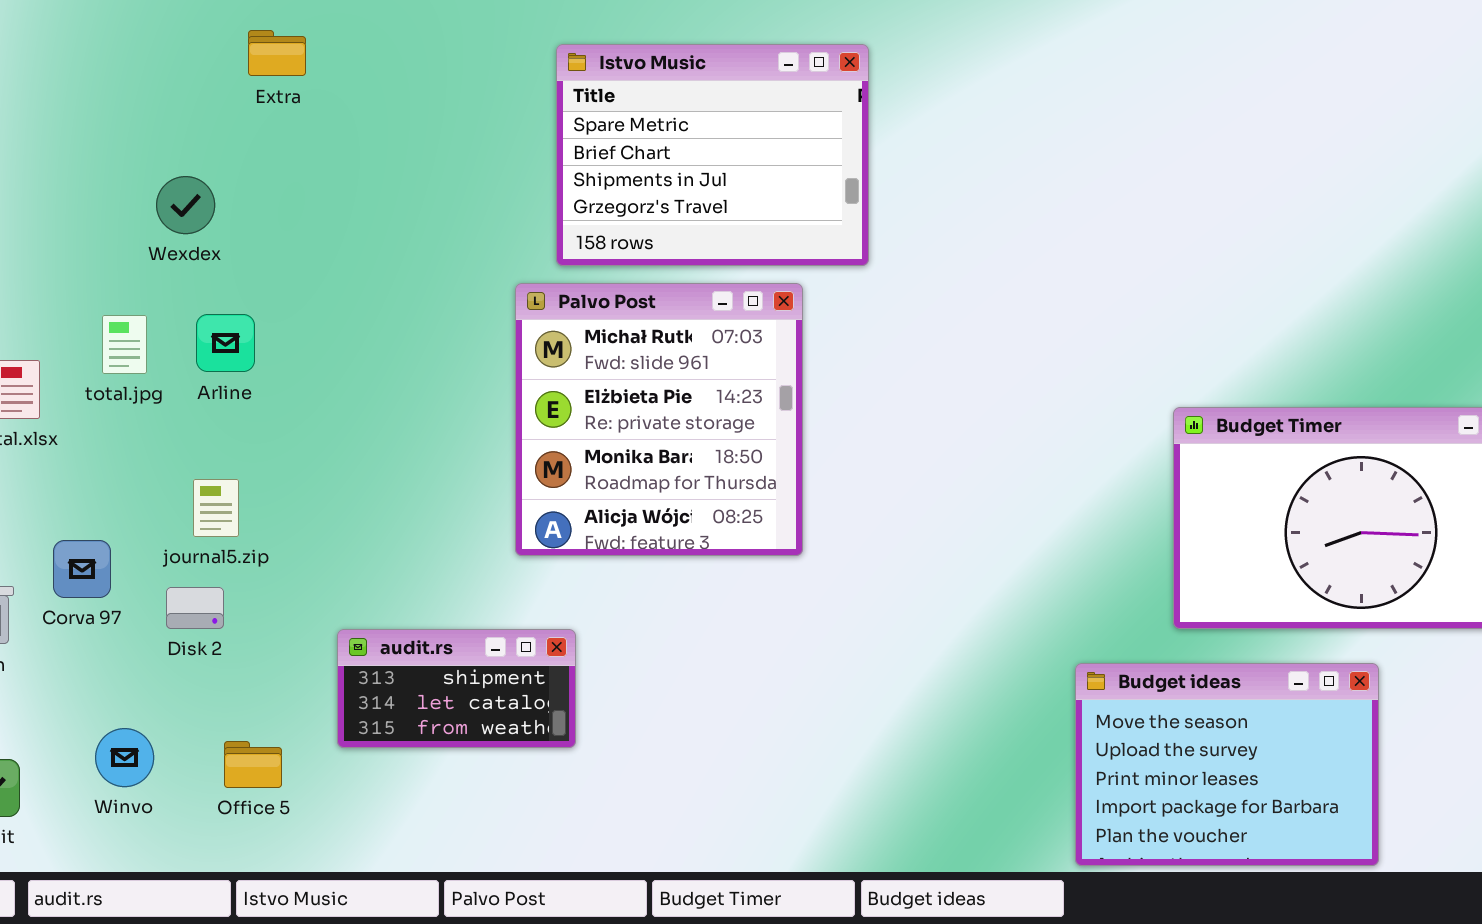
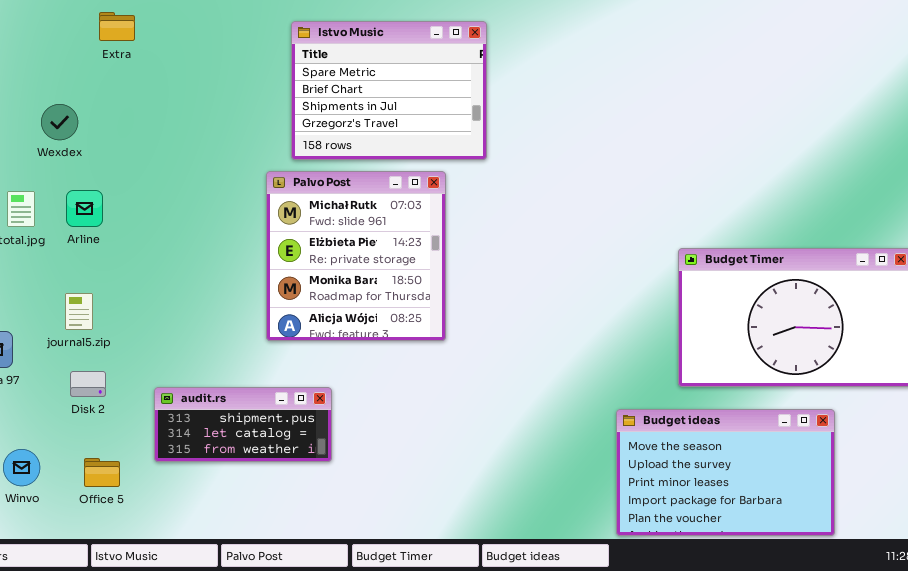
Disk 2: [166,587,224,629] -> [70,371,106,397], moved
audit.rs: [337,629,576,748] -> [154,387,332,462], resized
Budget ideas: [1075,663,1379,866] -> [616,409,835,536], resized

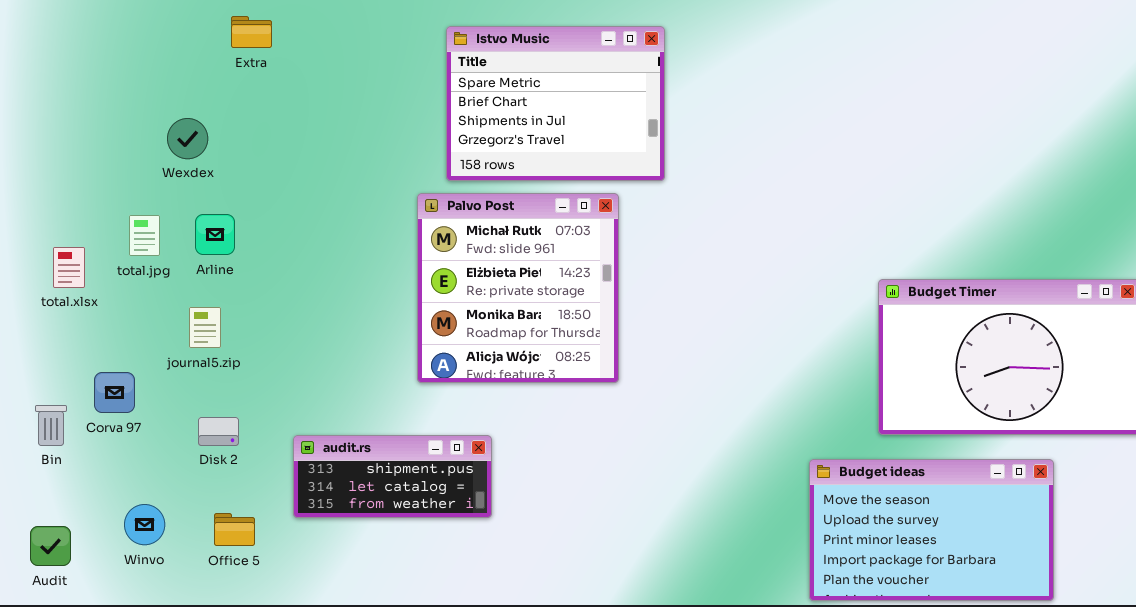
journal5.zip: [65,293,93,330] -> [189,307,221,348], moved

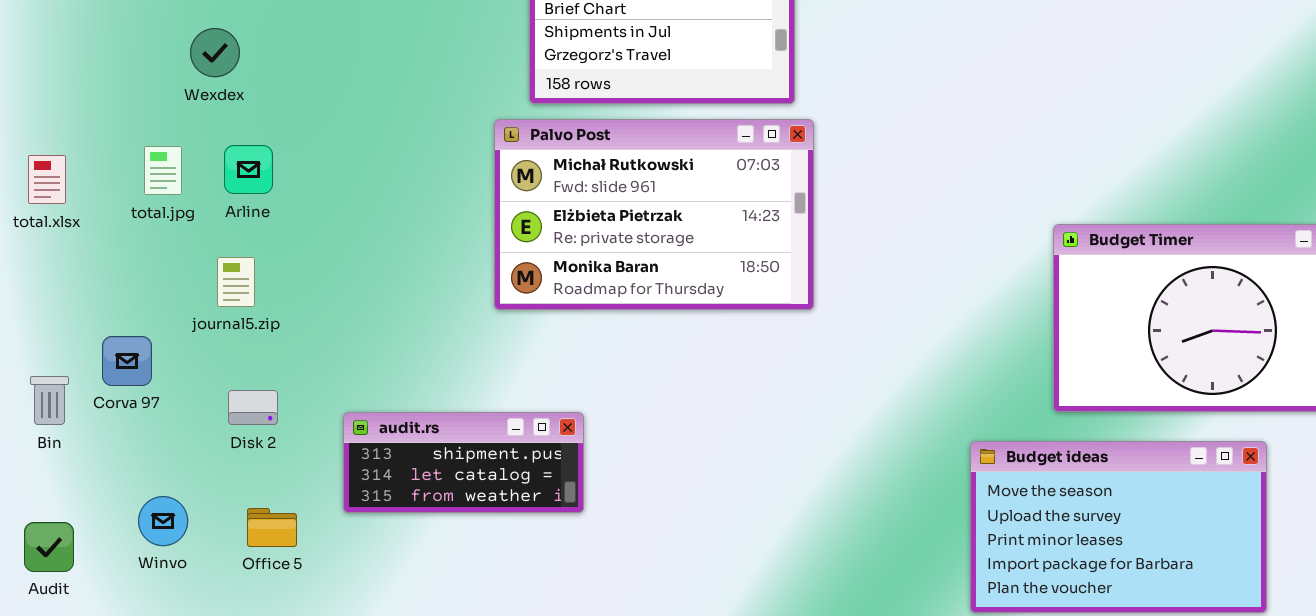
Palvo Post: [417,193,619,383] -> [494,119,814,310], resized
total.xlsx: [53,247,85,288] -> [28,155,66,204], moved

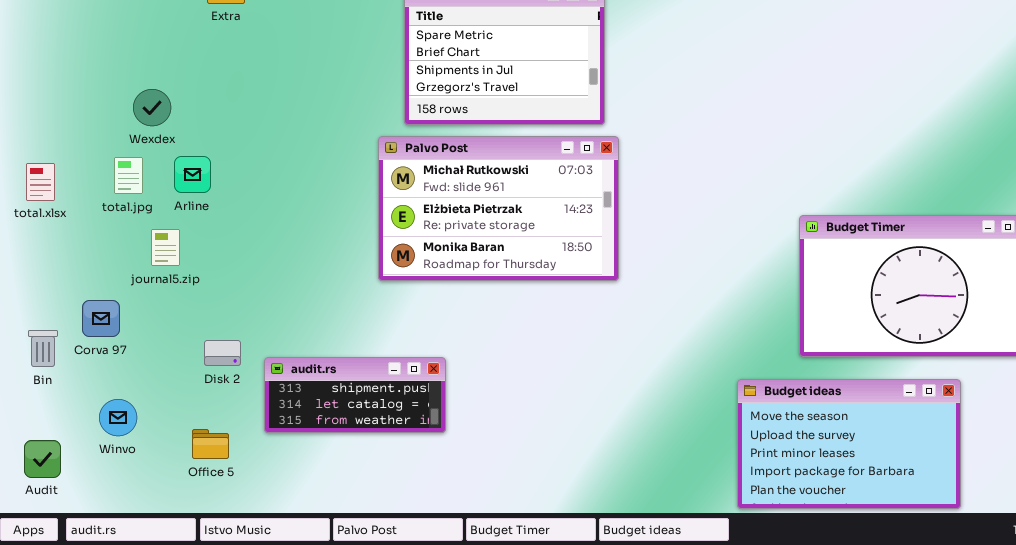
Wexdex: [190,28,240,77] -> [133,89,171,126], moved
journal5.zip: [217,257,255,307] -> [151,229,180,266], moved
Disk 2: [228,390,278,425] -> [204,340,241,366], moved
Winvo: [138,496,188,546] -> [99,399,137,436], moved

